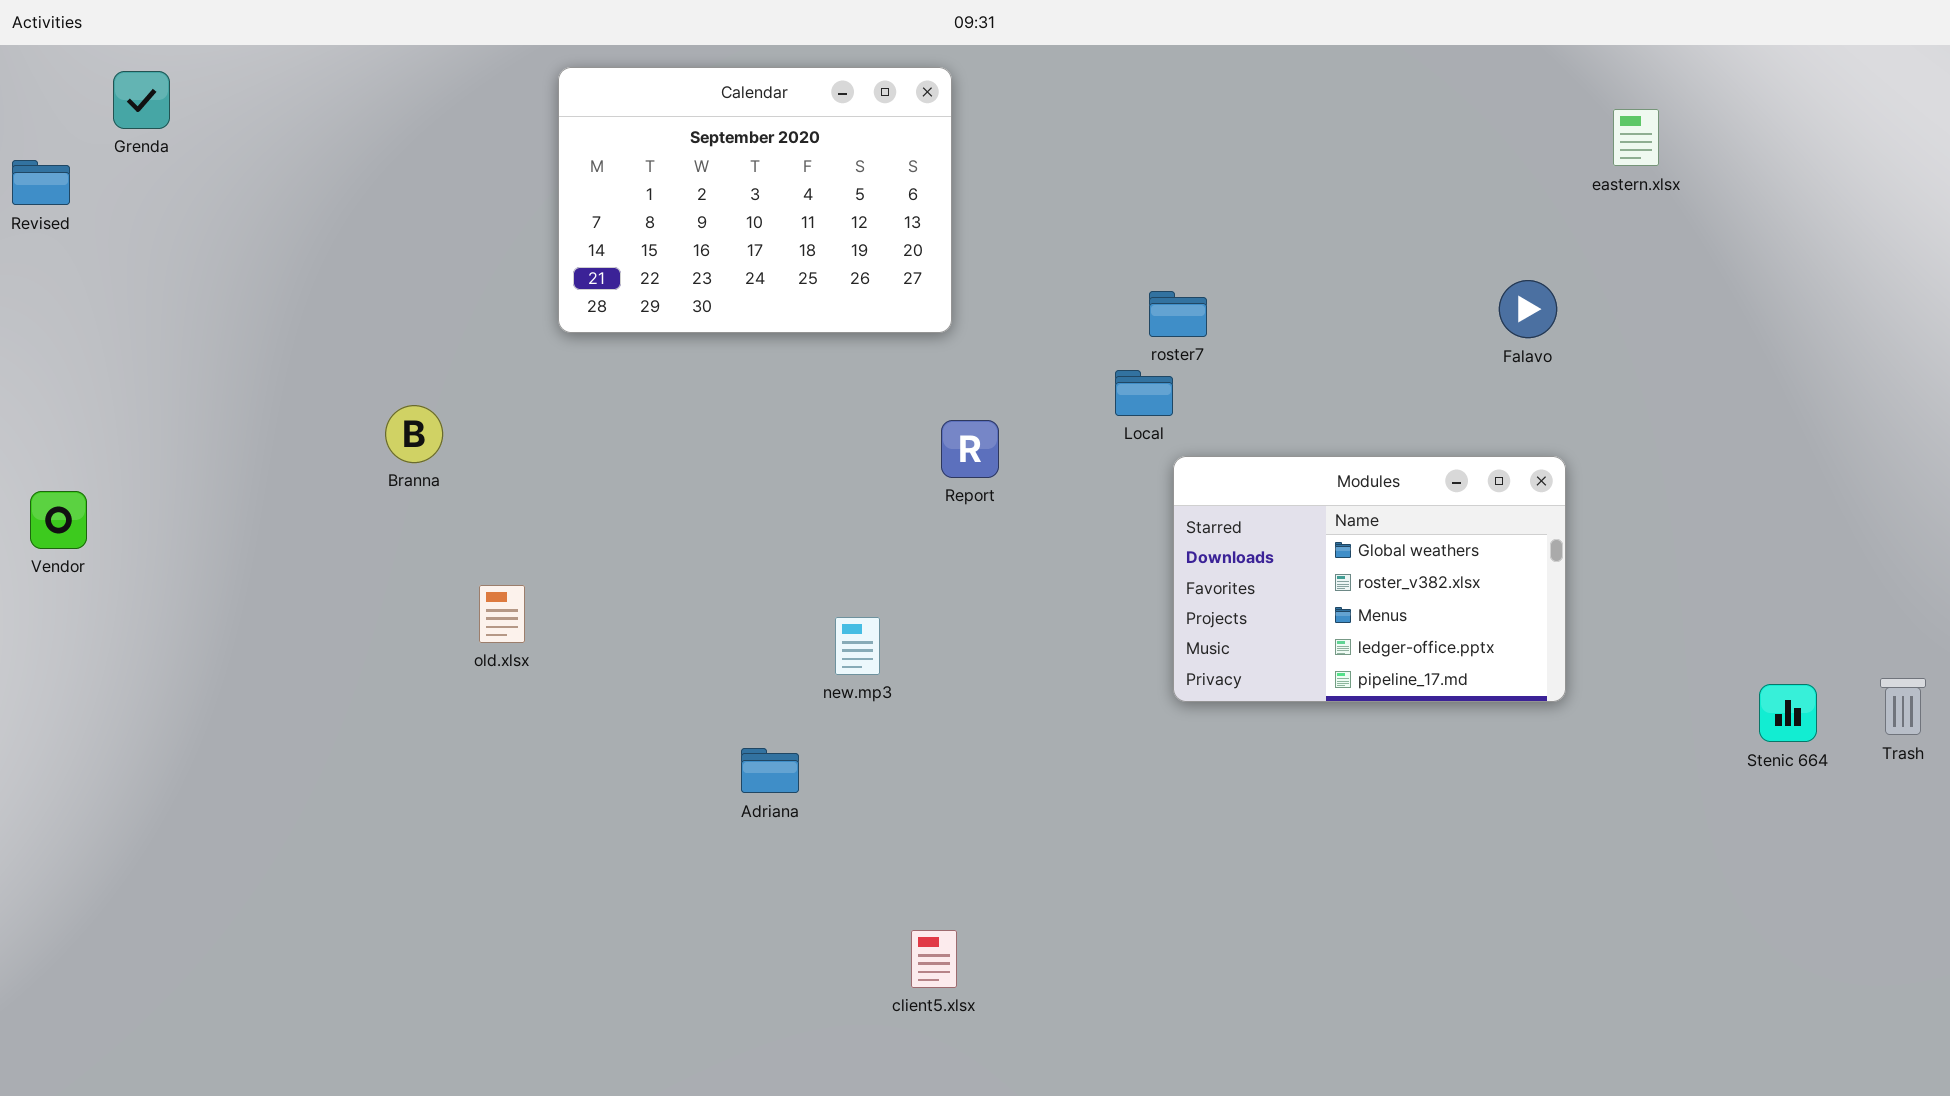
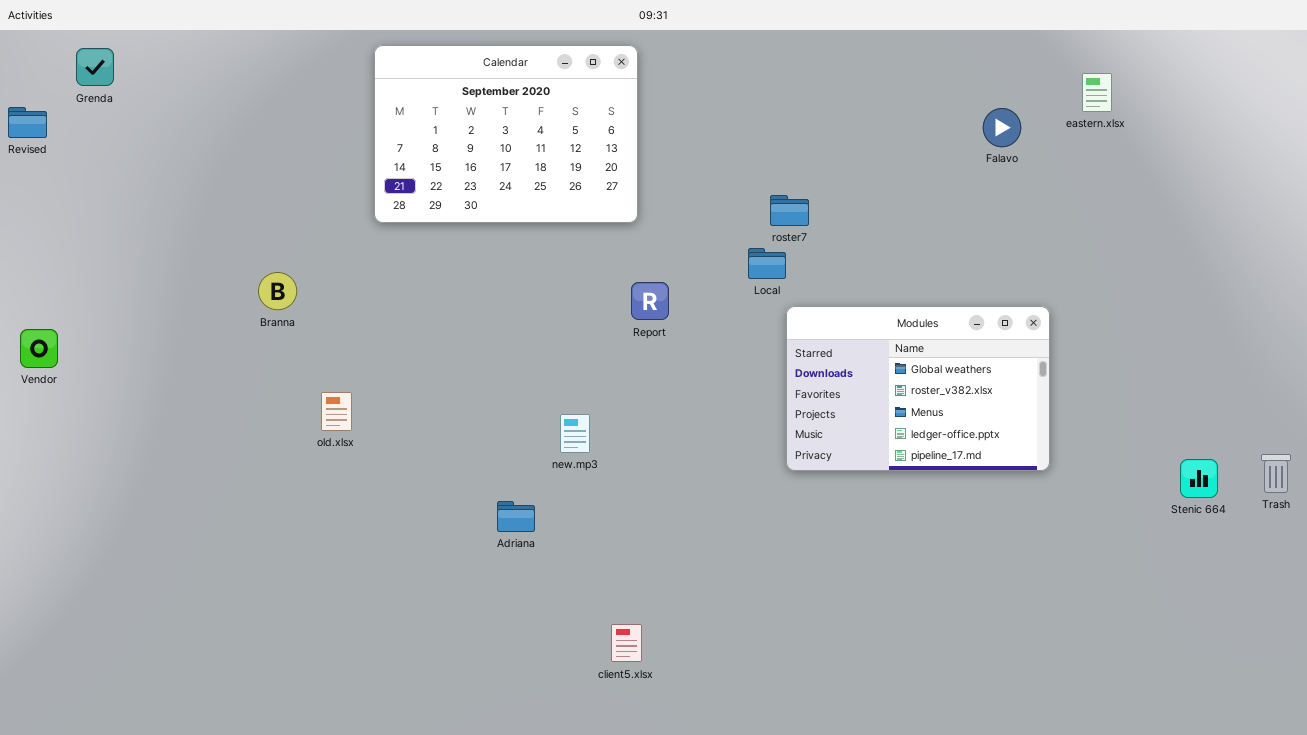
Falavo: [1499,280,1557,338] -> [983,108,1021,147], moved

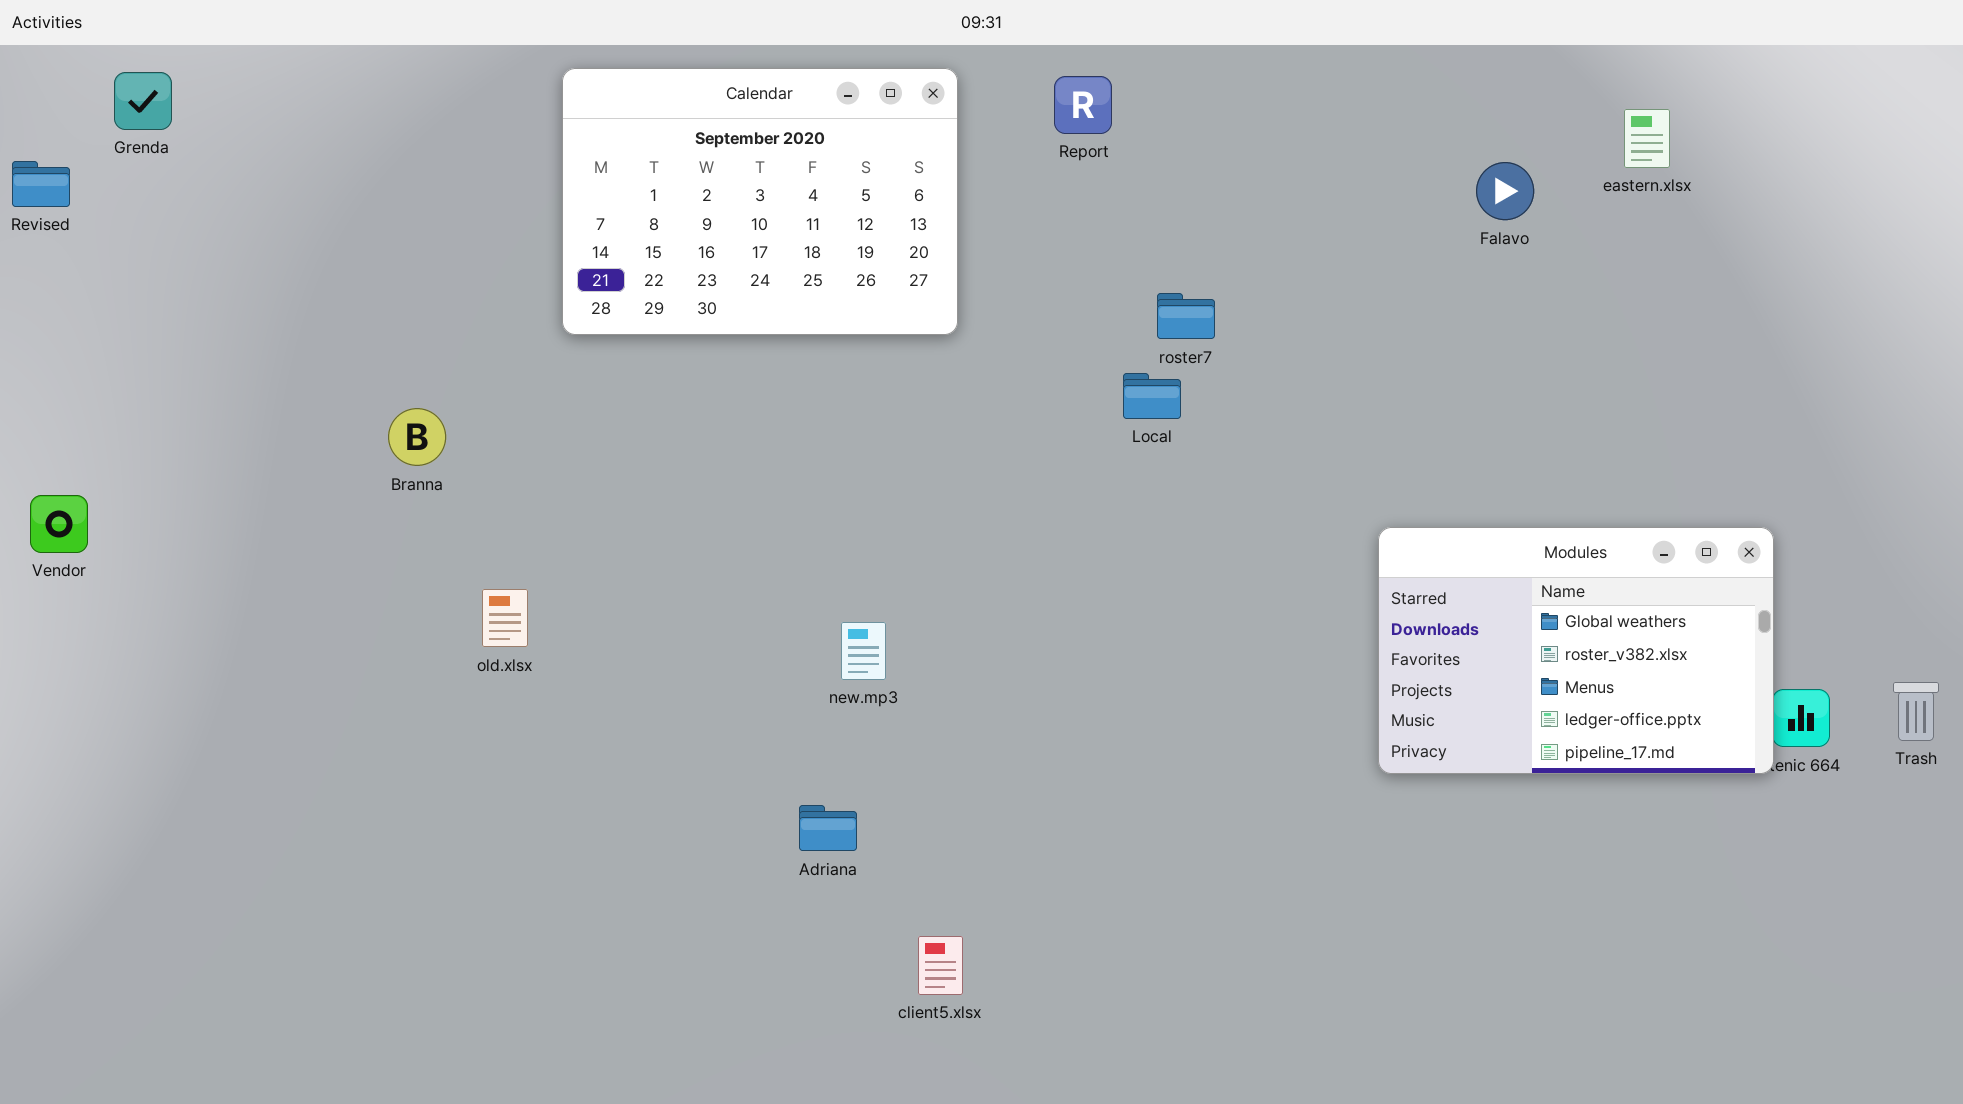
Report: [631,282,669,320] -> [1054,76,1112,134], moved
Modules: [786,306,1050,471] -> [1378,527,1774,774], moved
Adriana: [497,501,535,532] -> [799,805,857,851], moved

